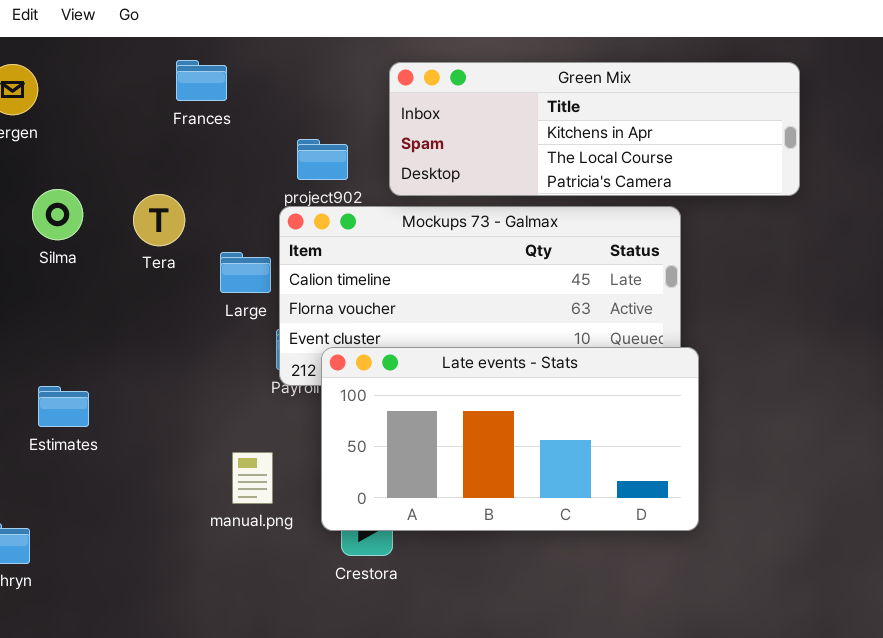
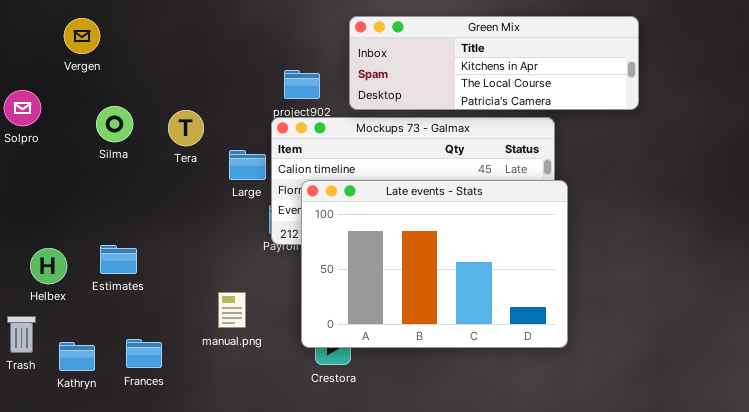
Frances: [176,60,227,101] -> [126,339,162,368], moved
Late events - Stats: [321,347,699,531] -> [301,180,568,348], resized
manual.png: [232,452,273,504] -> [218,292,246,328], moved

